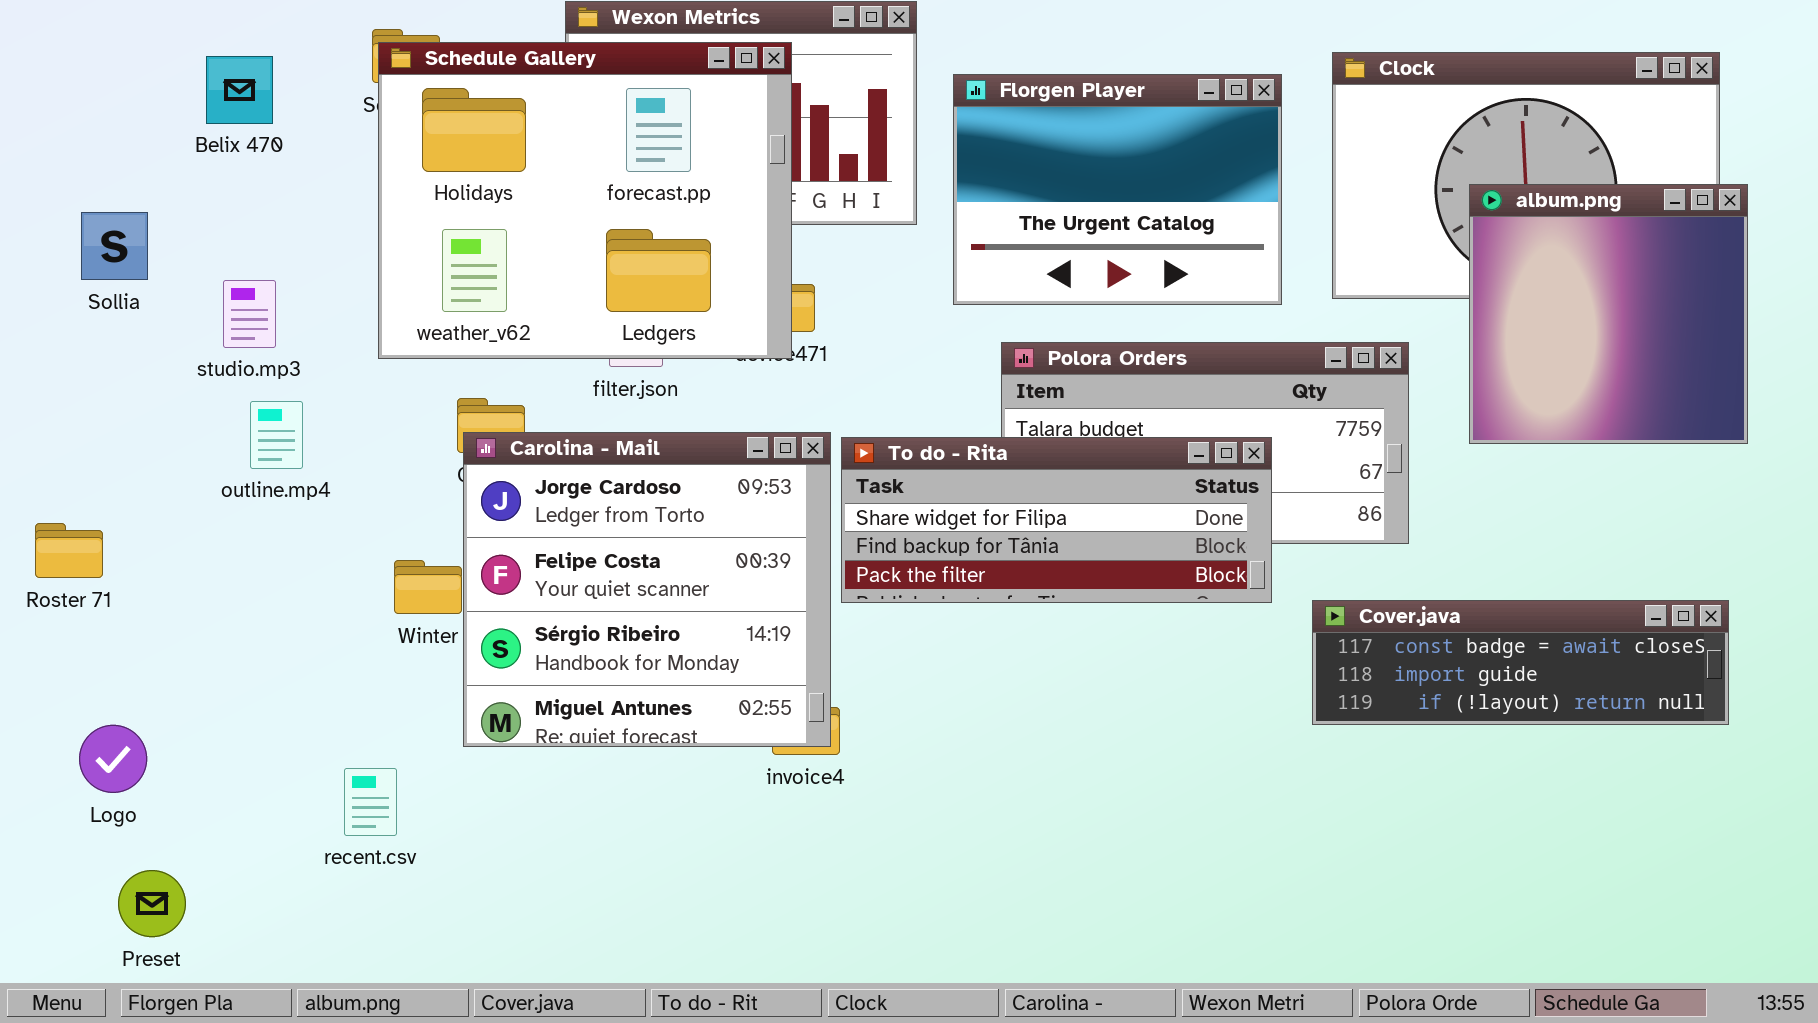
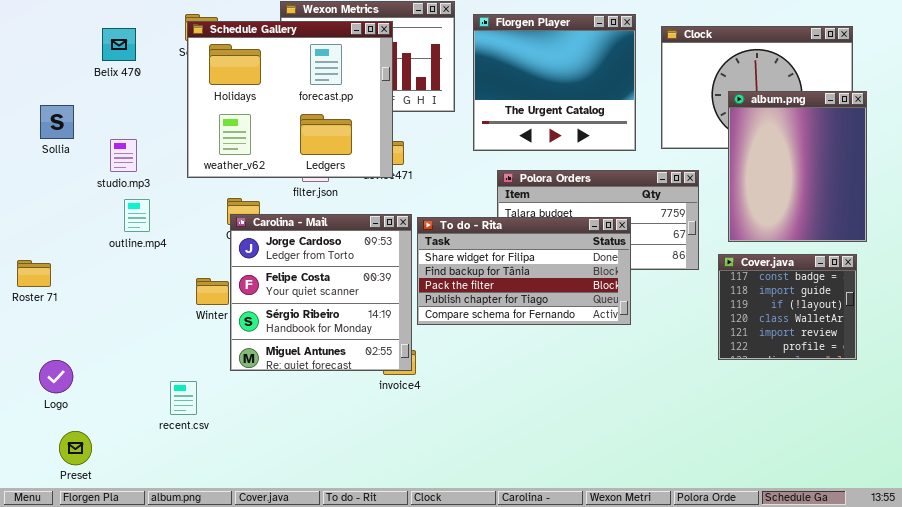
Florgen Player: [953,74,1282,305] -> [473,14,636,151], resized
album.png: [1469,184,1748,444] -> [728,91,867,242], resized
To do - Rita: [841,437,1272,603] -> [417,217,631,325], resized
Cover.java: [1312,600,1729,725] -> [718,254,857,360], resized

